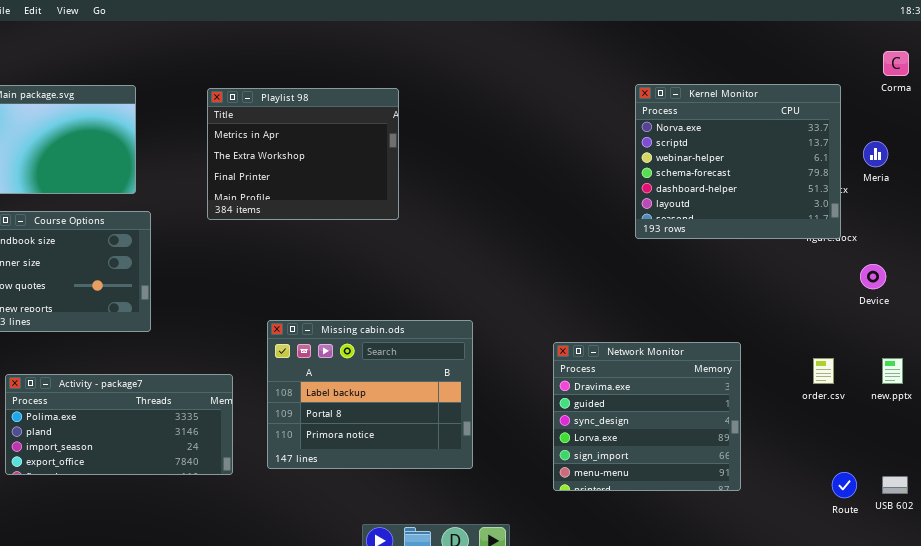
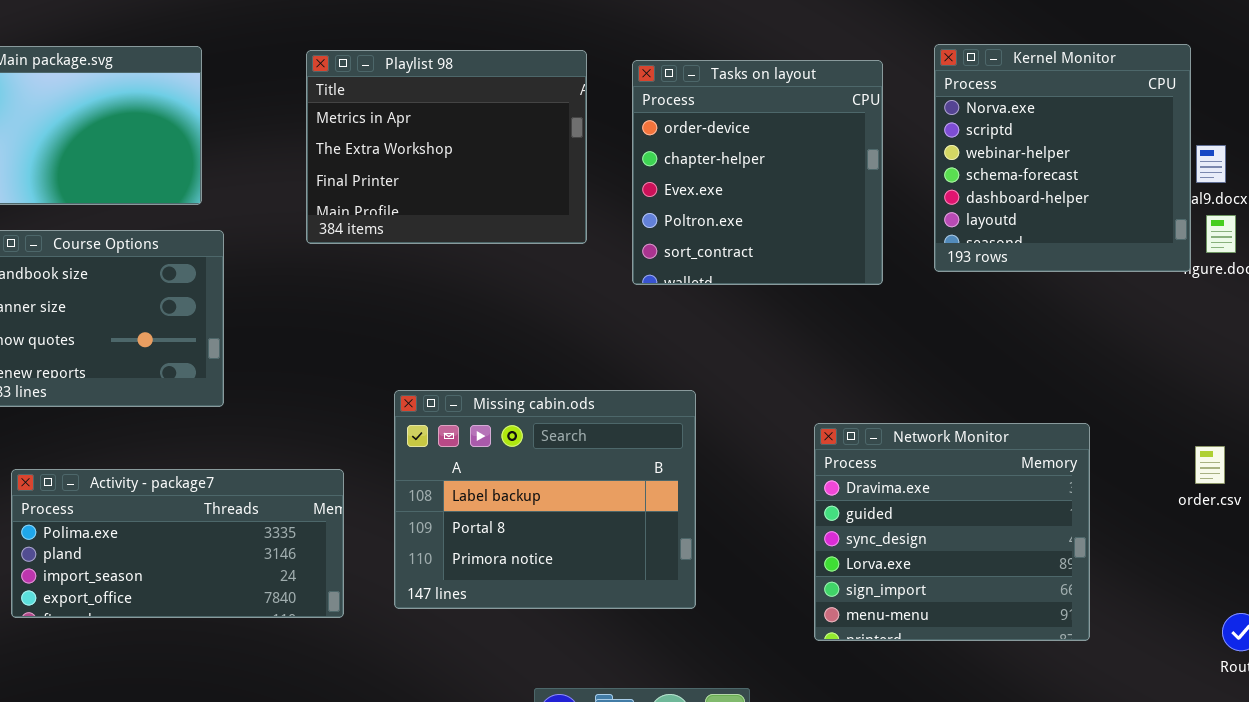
Kernel Monitor: [635,84,841,239] -> [934,44,1191,272], resized
Tasks on layout: none -> [632,60,883,285], opened

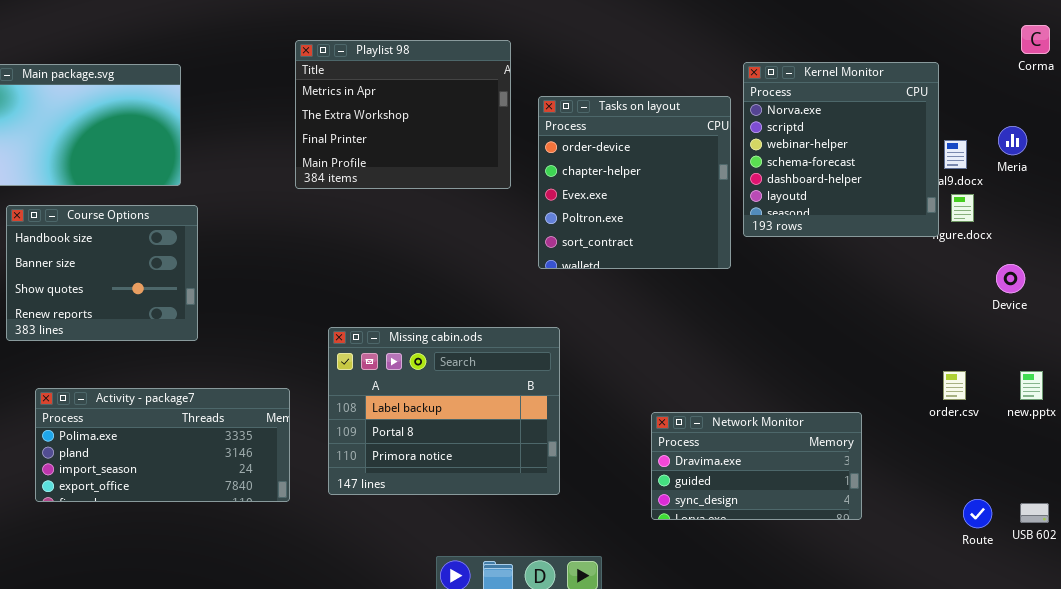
Playlist 98: [306,50,587,244] -> [295,40,511,189], moved
Tasks on layout: [632,60,883,285] -> [538,96,731,269], moved
Network Monitor: [814,423,1090,641] -> [651,412,862,520], resized

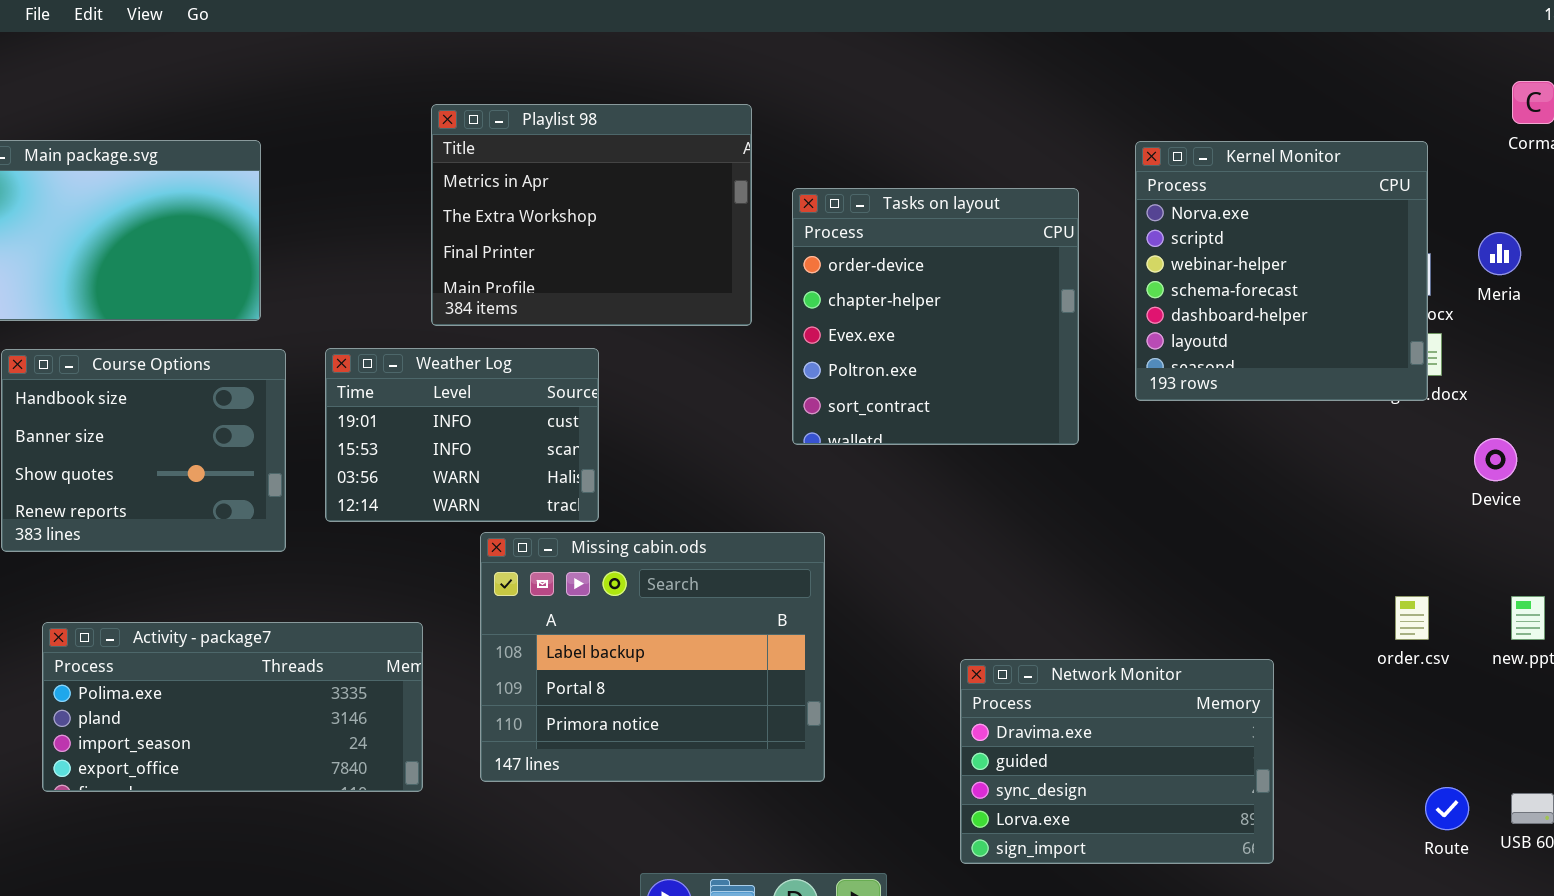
Kernel Monitor: [743,62,939,237] -> [1135,141,1428,401], moved
Weather Log: none -> [325,348,599,522], opened
Network Monitor: [651,412,862,520] -> [960,659,1274,864], resized

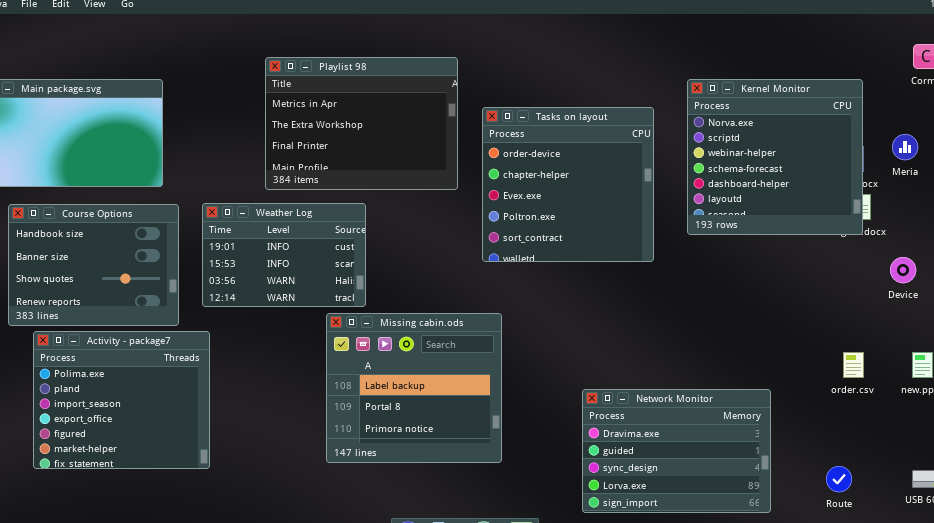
Missing cabin.ods: [480,532,825,782] -> [326,313,502,463], resized
Activity - package7: [42,622,423,792] -> [33,331,210,469], resized
Route: [1425,787,1469,830] -> [826,466,852,492], moved

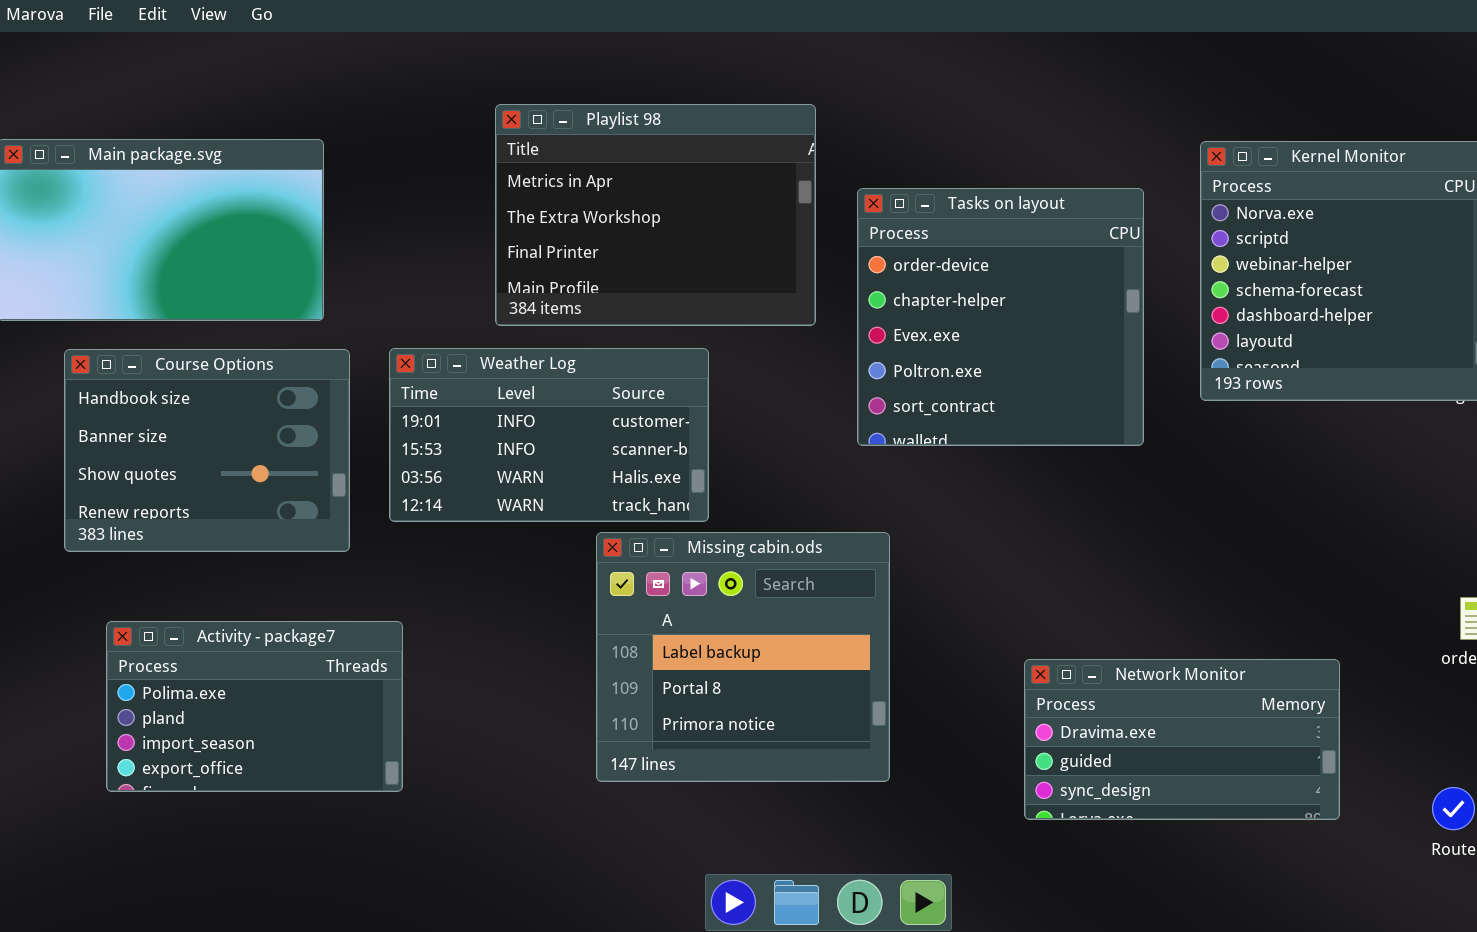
Weather Log: [202,203,366,307] -> [389,348,709,522], resized
Activity - package7: [33,331,210,469] -> [106,621,403,792], resized
Network Monitor: [582,389,771,513] -> [1024,659,1340,820], resized

